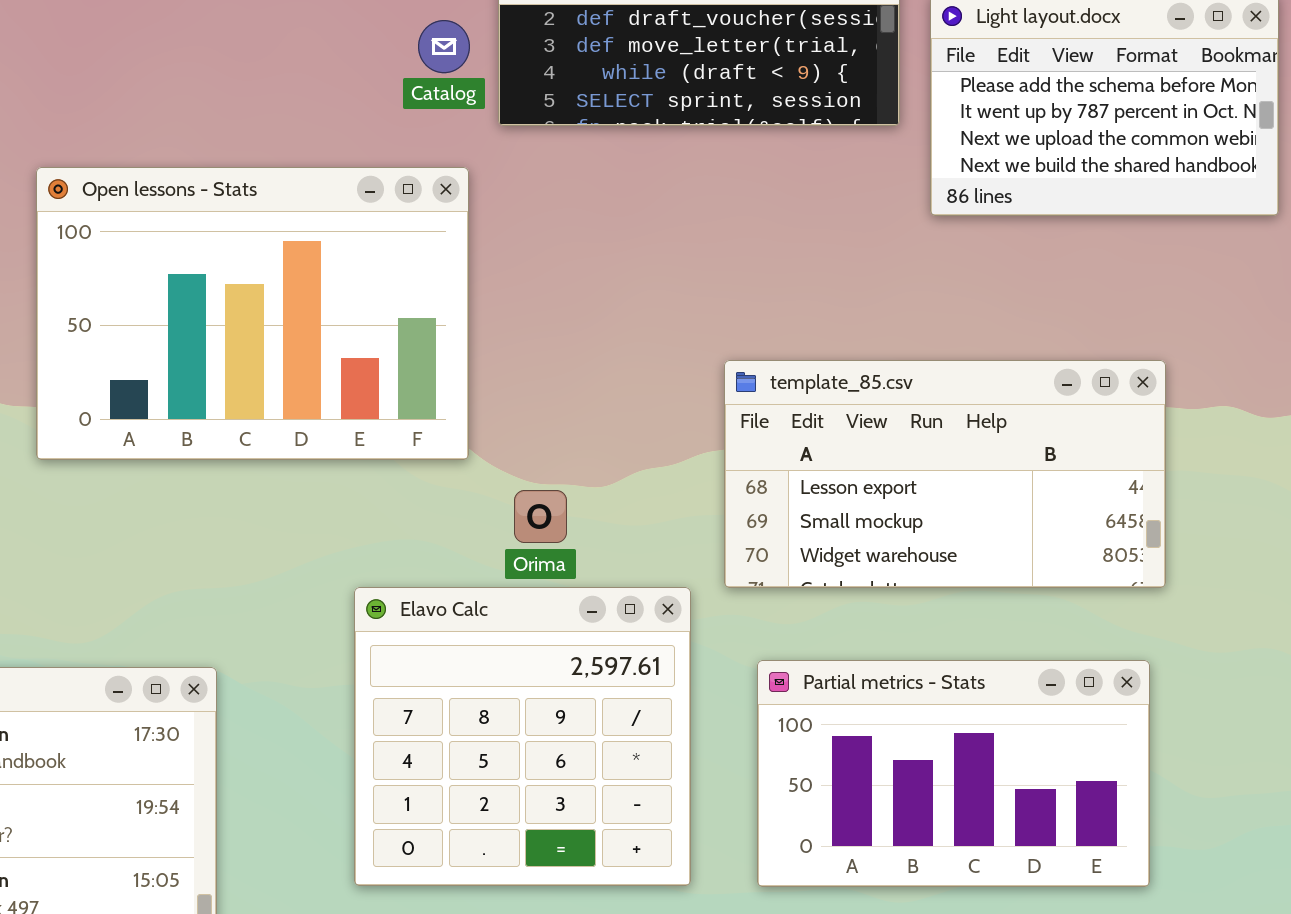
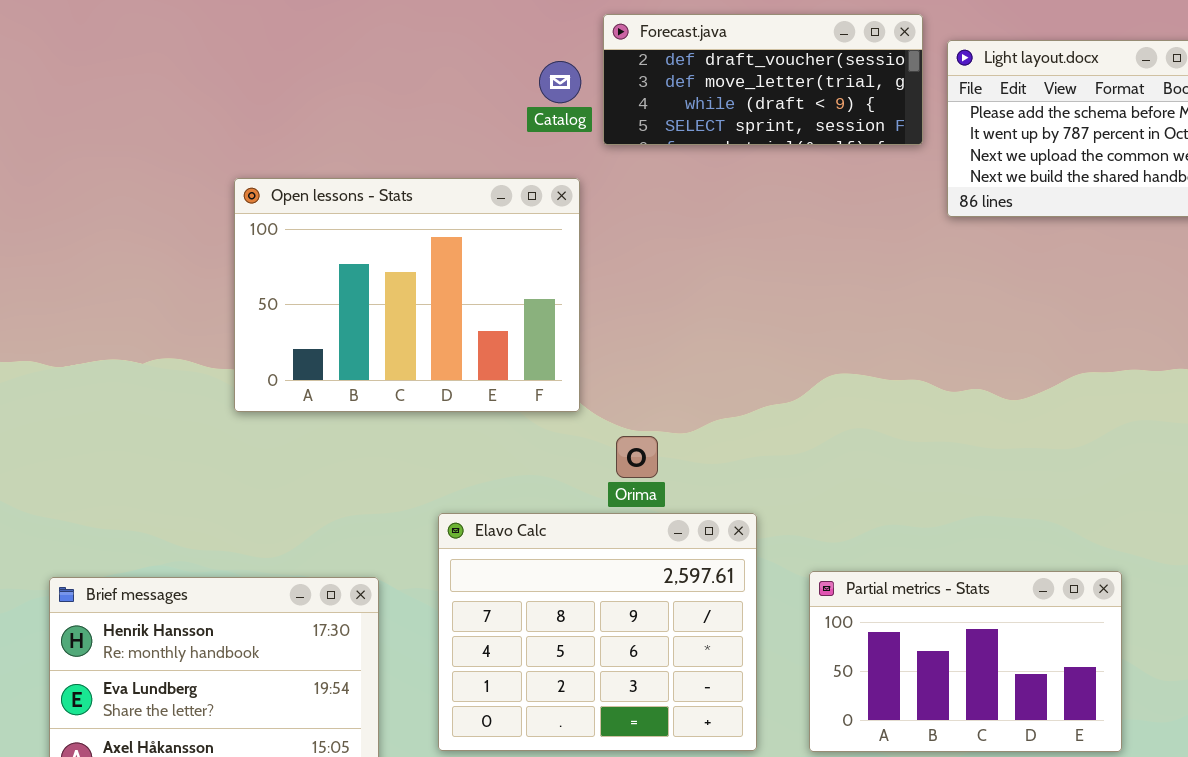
template_85.csv: [724,360,1166,588] -> none, closed
Elavo Calc: [354,587,691,886] -> [438,513,757,751], resized

